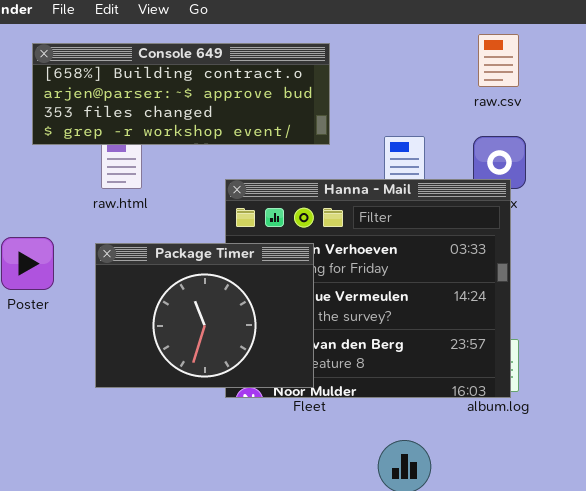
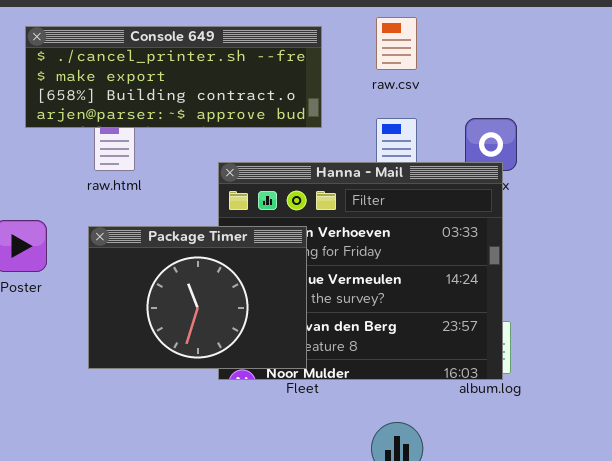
raw.csv: [478,34,519,87] -> [376,17,417,70], moved
Console 649: [32,43,330,145] -> [25,26,322,128], scrolled up 2 rows

